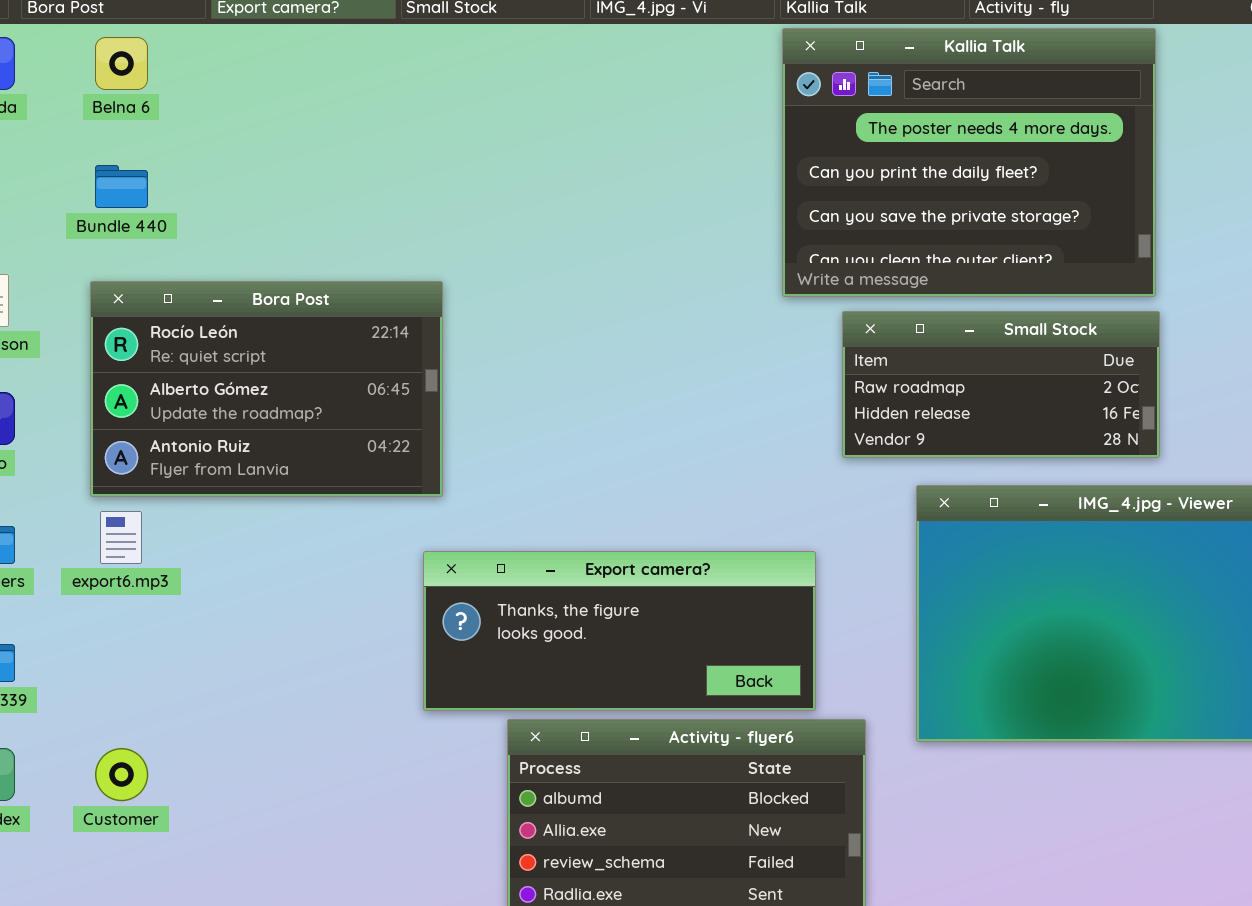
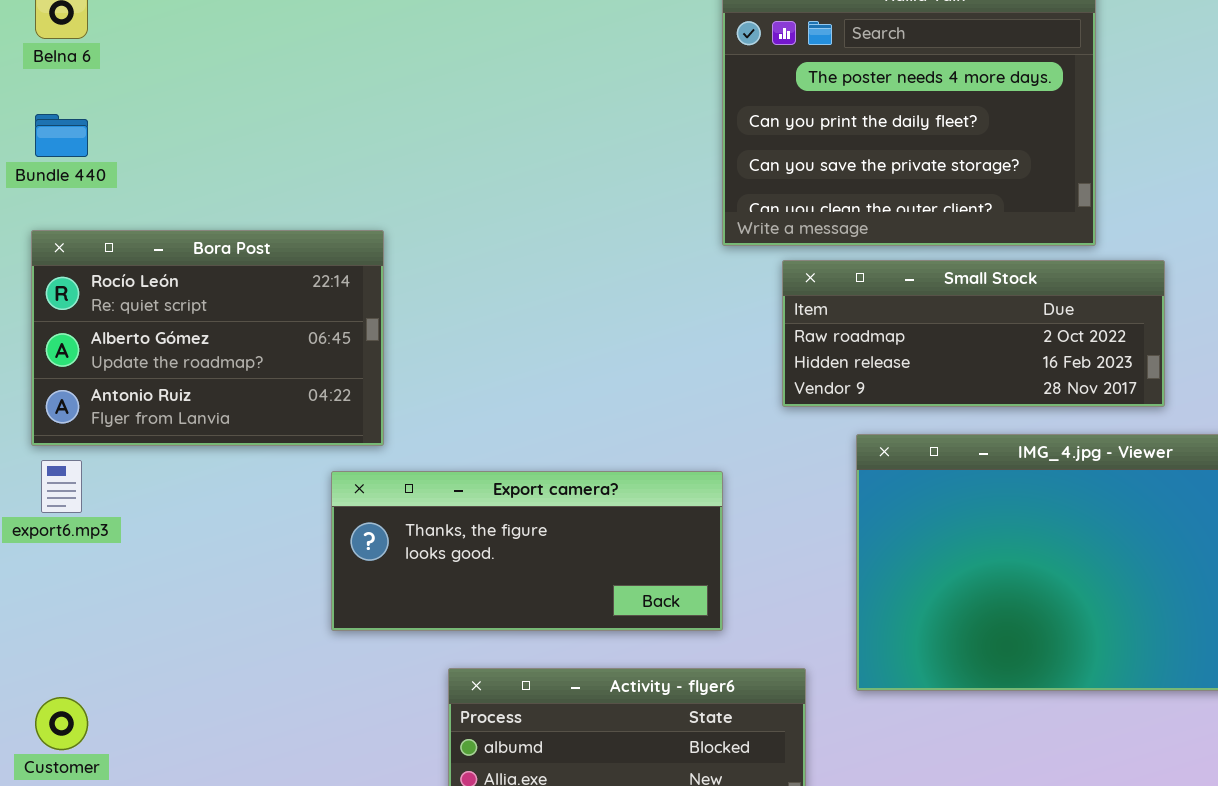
Small Stock: [842,311,1160,458] -> [782,260,1165,407], resized
Export camera?: [423,551,816,711] -> [331,471,723,631], moved

